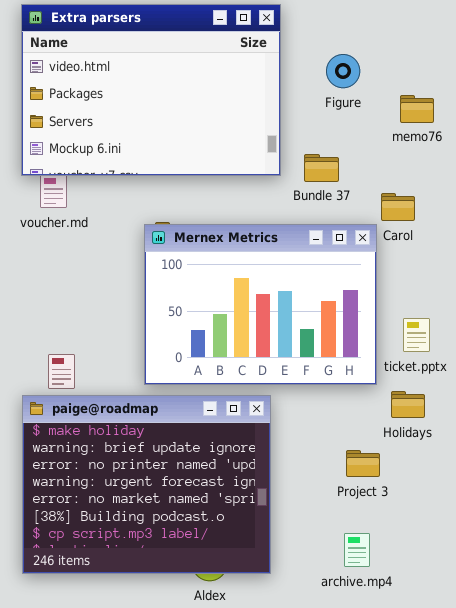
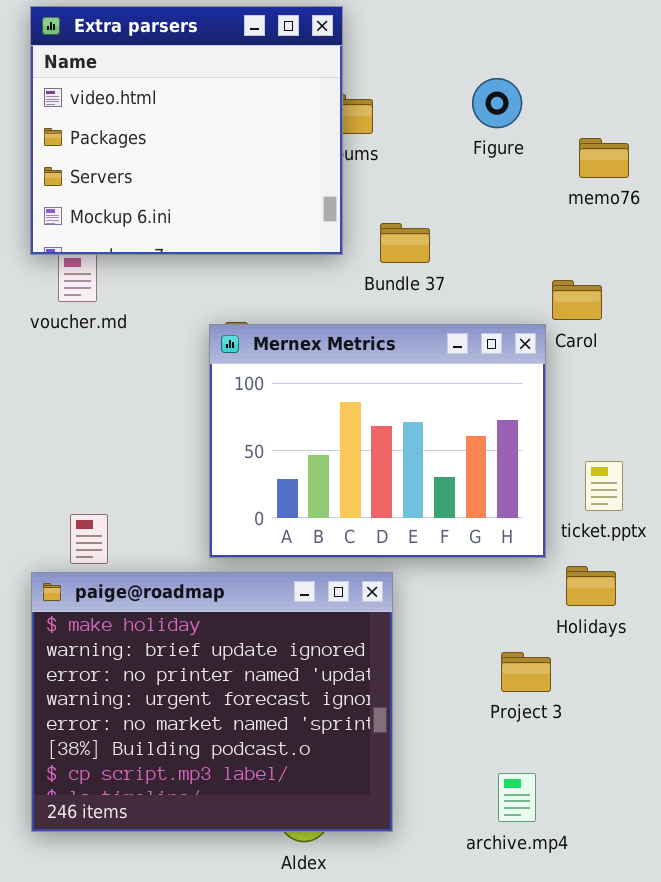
Extra parsers: [21,4,281,176] -> [30,6,343,255], resized
Bundle 37: [304,154,339,182] -> [380,223,430,263], moved

